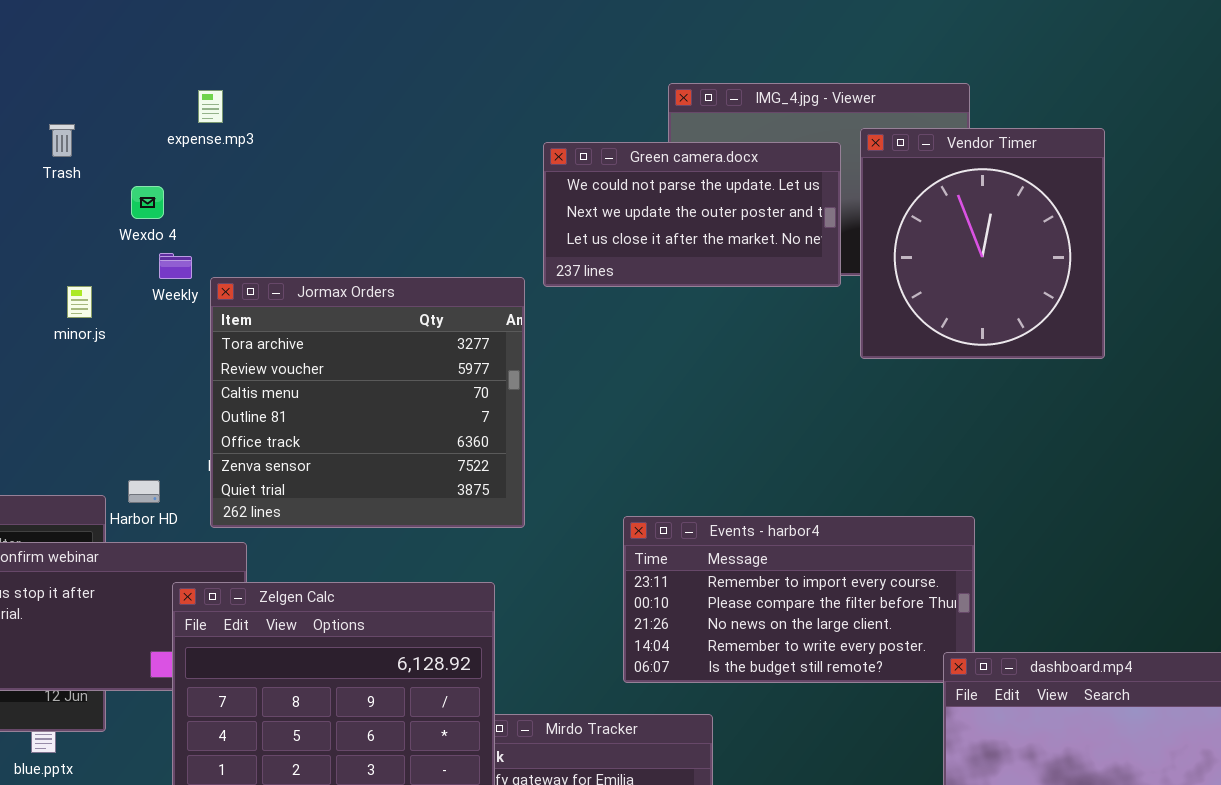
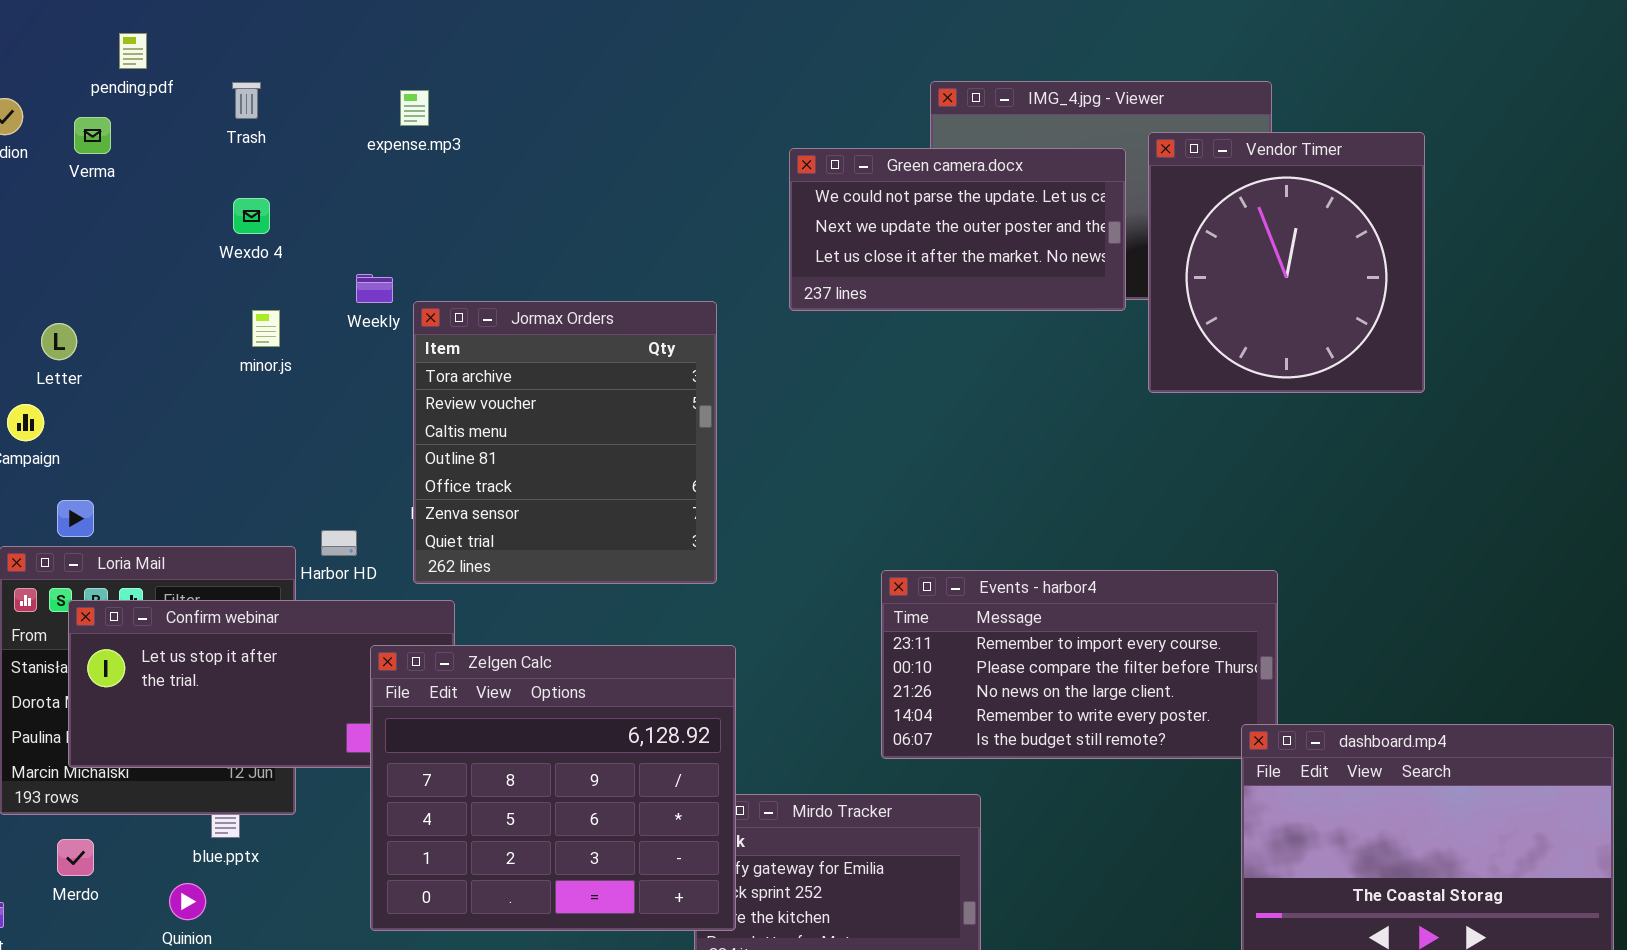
Trash: [49,124,75,157] -> [232,82,261,119], moved
Wexdo 4: [131,186,164,219] -> [233,198,270,234], moved
Jormax Orders: [210,277,525,528] -> [413,301,717,584], resized

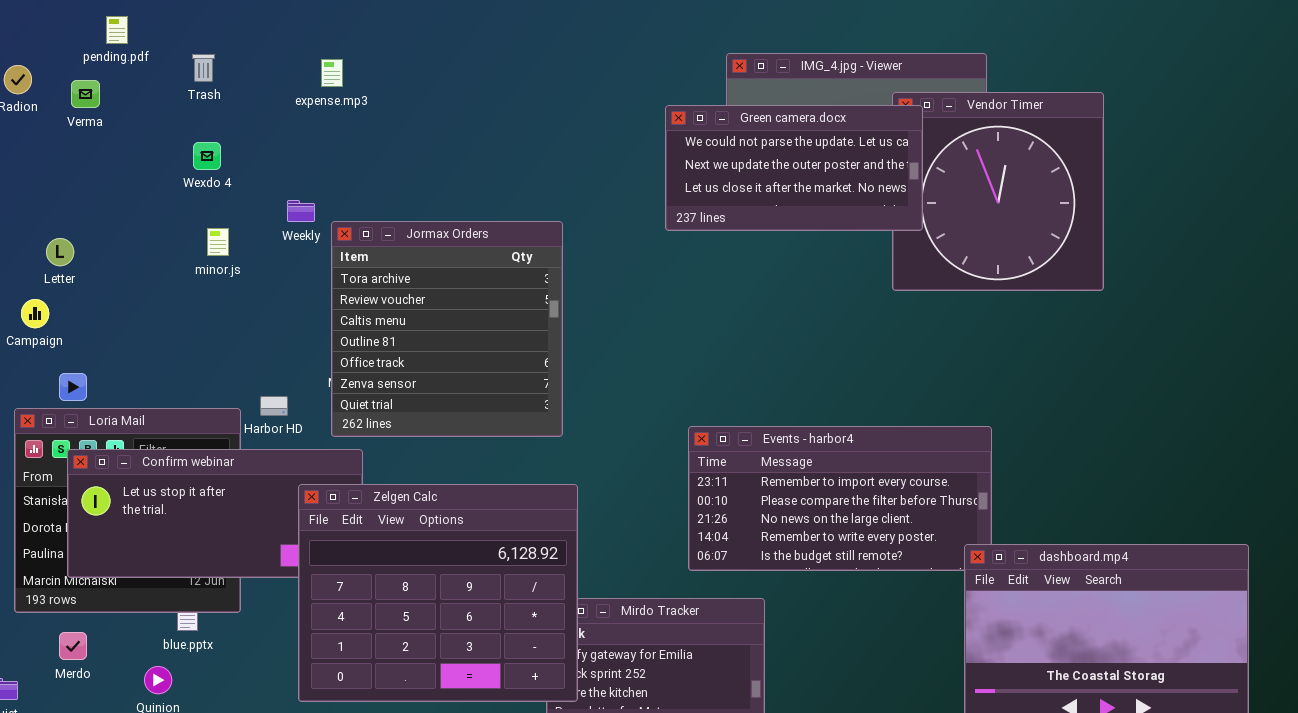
Green camera.docx: [789,148,1126,311] -> [665,105,923,231], moved

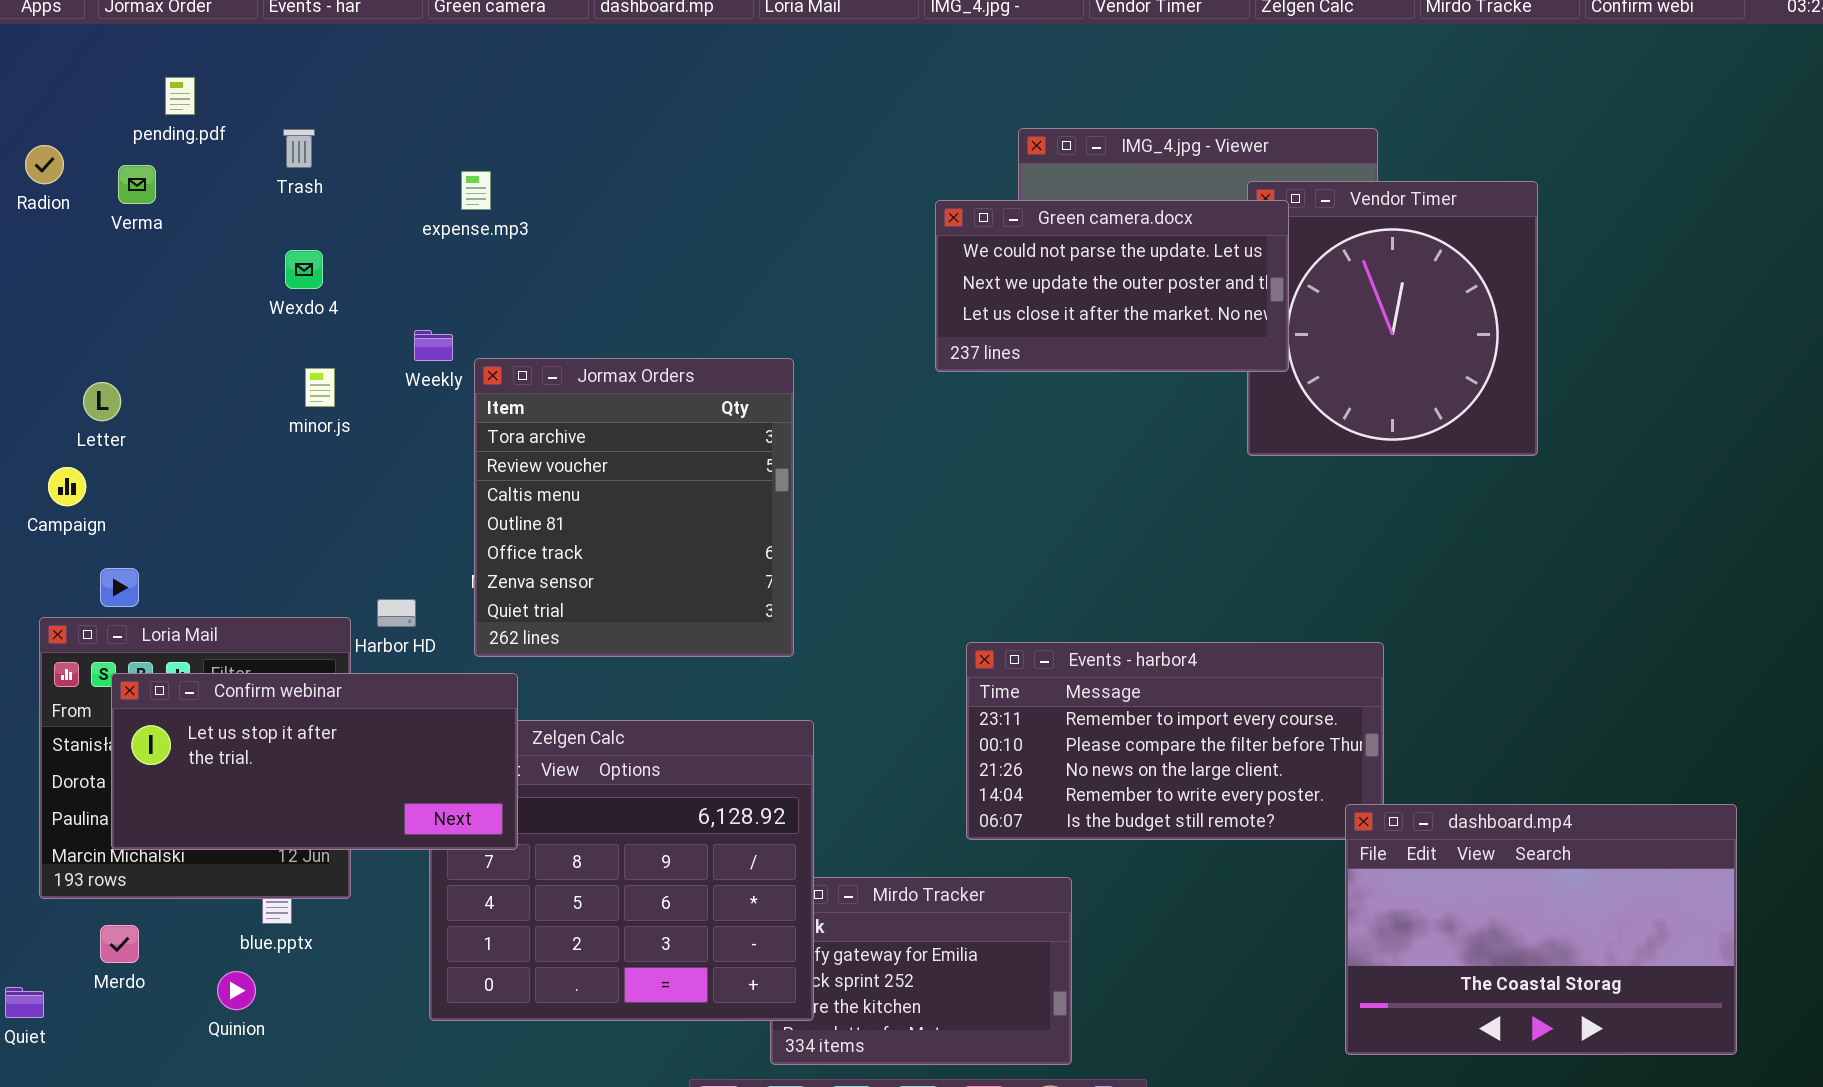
expense.mp3: [321,59,343,87] -> [461,171,491,210], moved
Confirm webinar: [67,449,363,578] -> [111,673,518,850], raised

